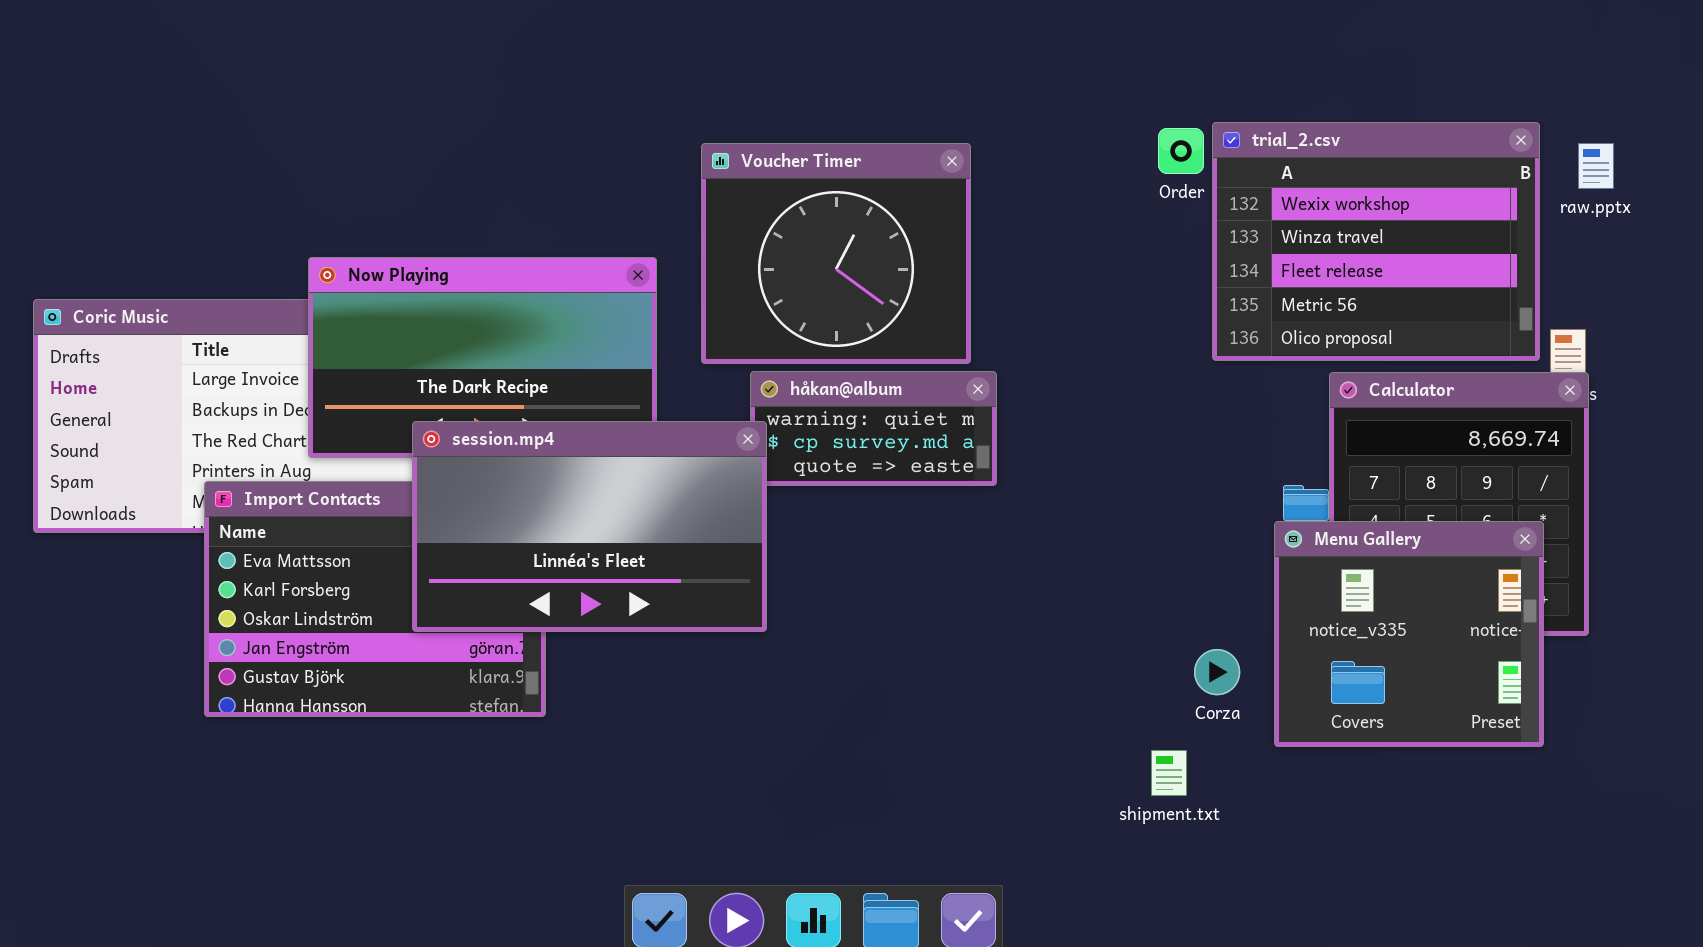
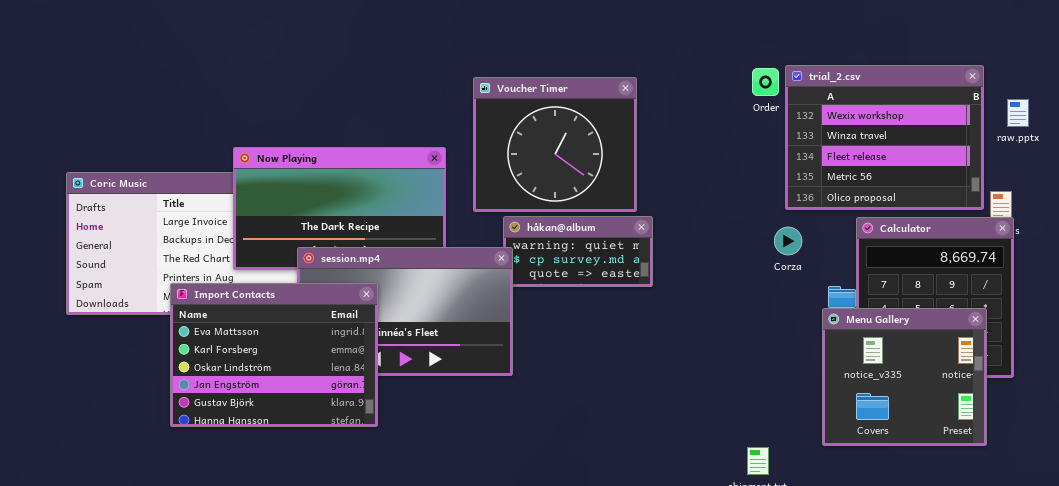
raw.pptx: [1578,143,1614,189] -> [1007,99,1029,127], moved
Import Contacts: [204,481,546,717] -> [170,283,378,427], raised
Corza: [1194,649,1240,695] -> [774,227,802,255], moved

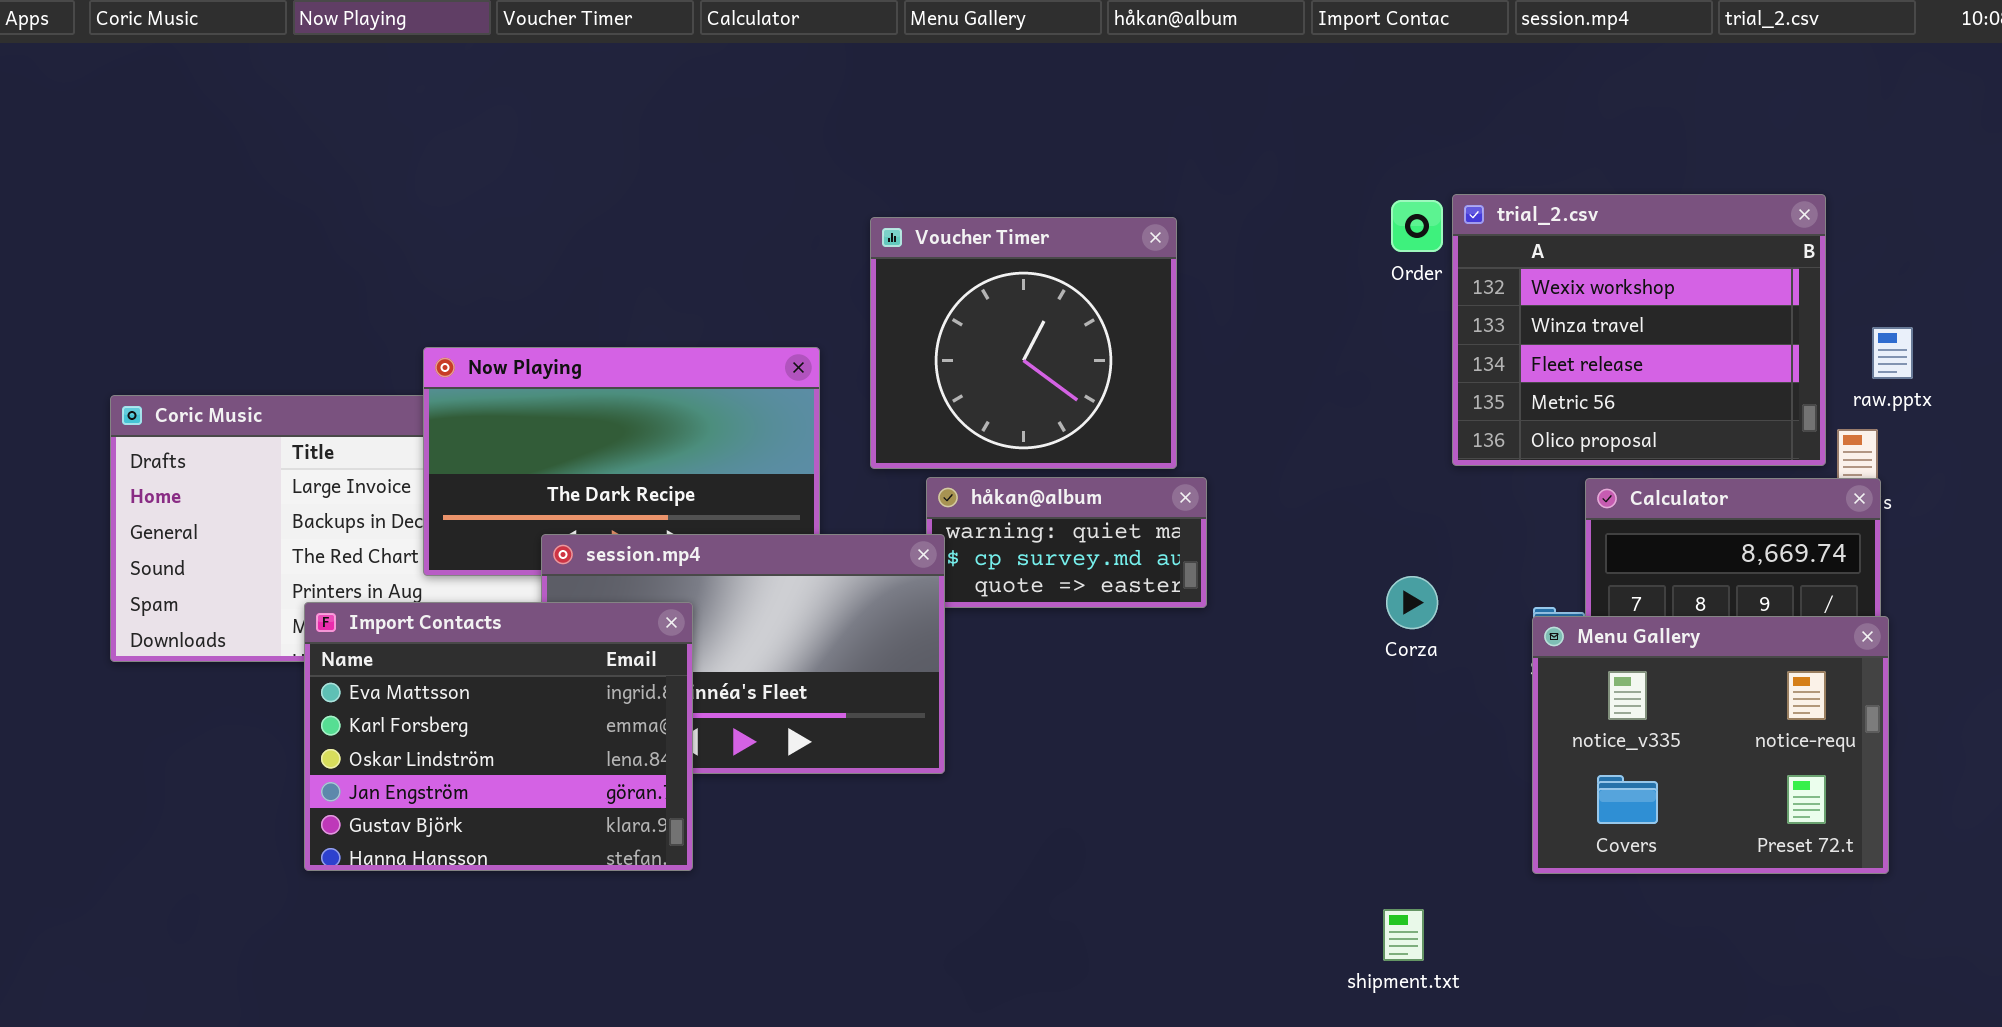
raw.pptx: [1007,99,1029,127] -> [1872,327,1913,379], moved
Corza: [774,227,802,255] -> [1386,576,1438,629], moved
Menu Gallery: [822,308,987,446] -> [1532,616,1889,874], moved, resized

